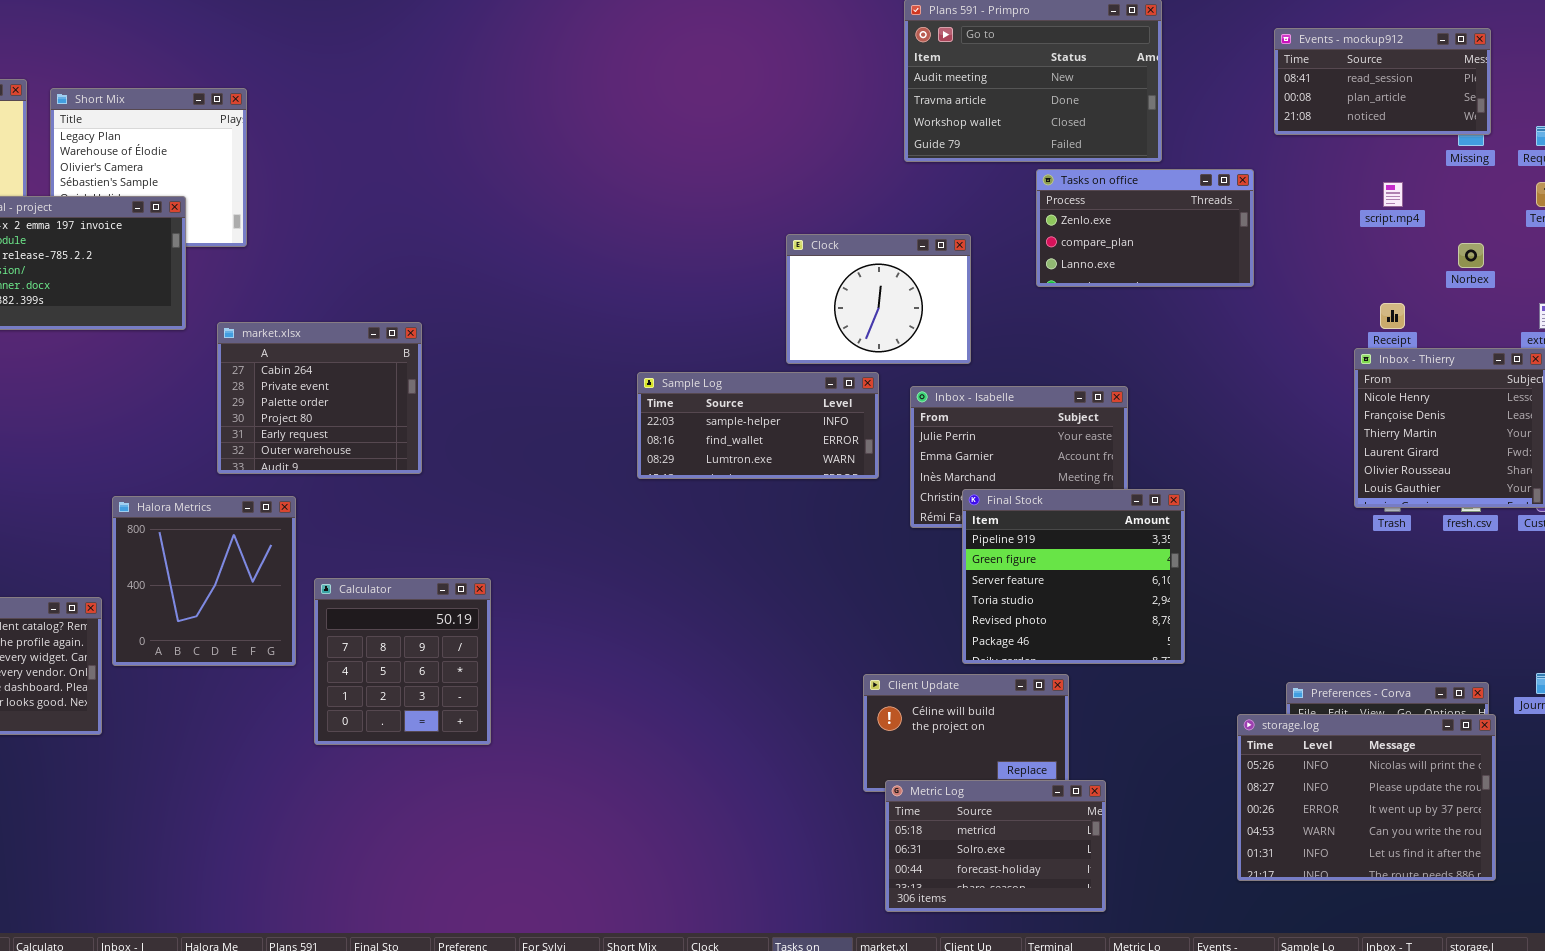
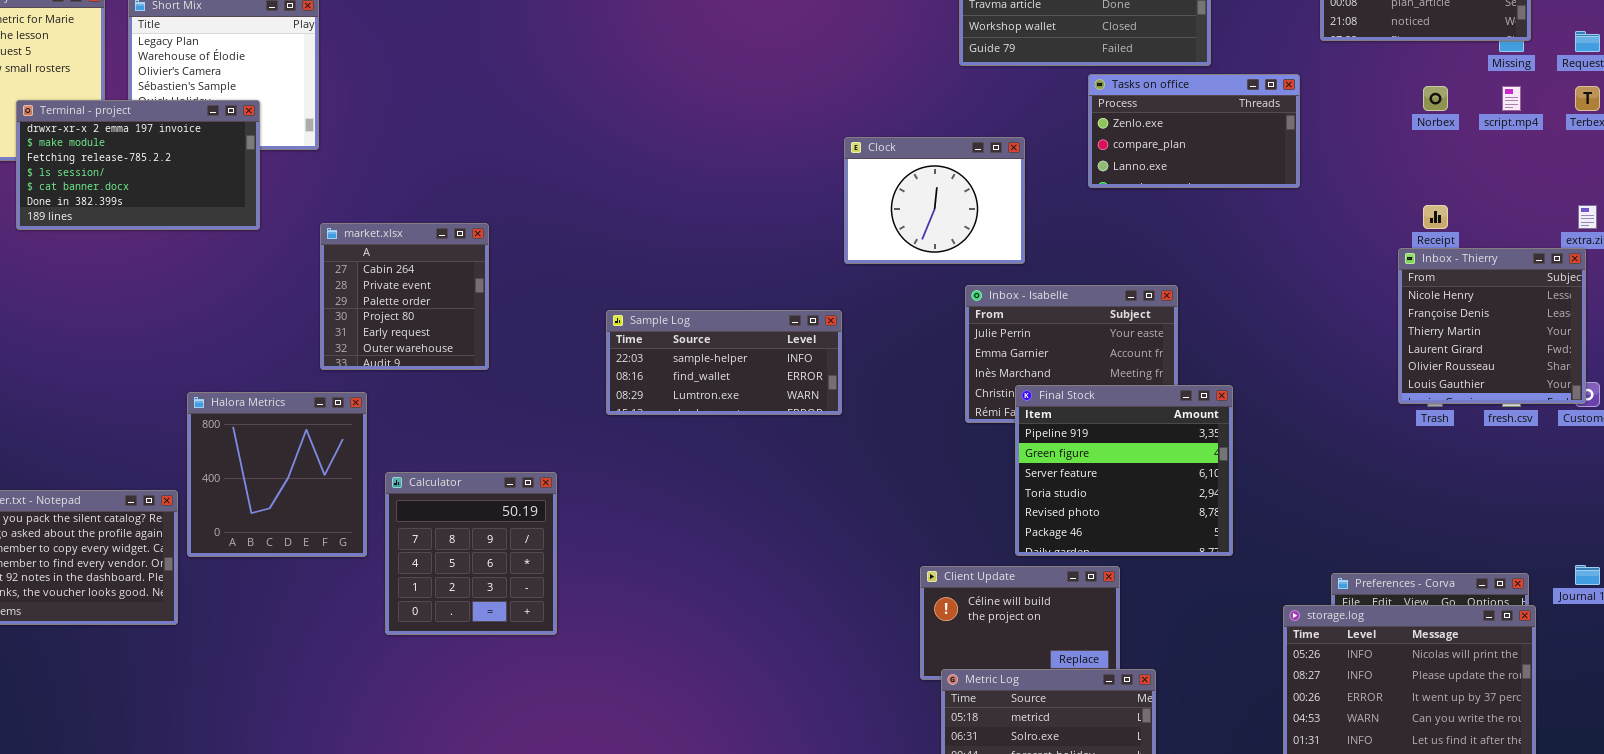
script.mp4: [1383,182,1403,207] -> [1502,86,1521,111], moved
Norbex: [1458,243,1484,268] -> [1423,86,1448,111], moved
market.xlsx: [217,322,422,474] -> [320,223,489,370], resized
Sample Log: [637,372,879,479] -> [606,310,842,415], moved

